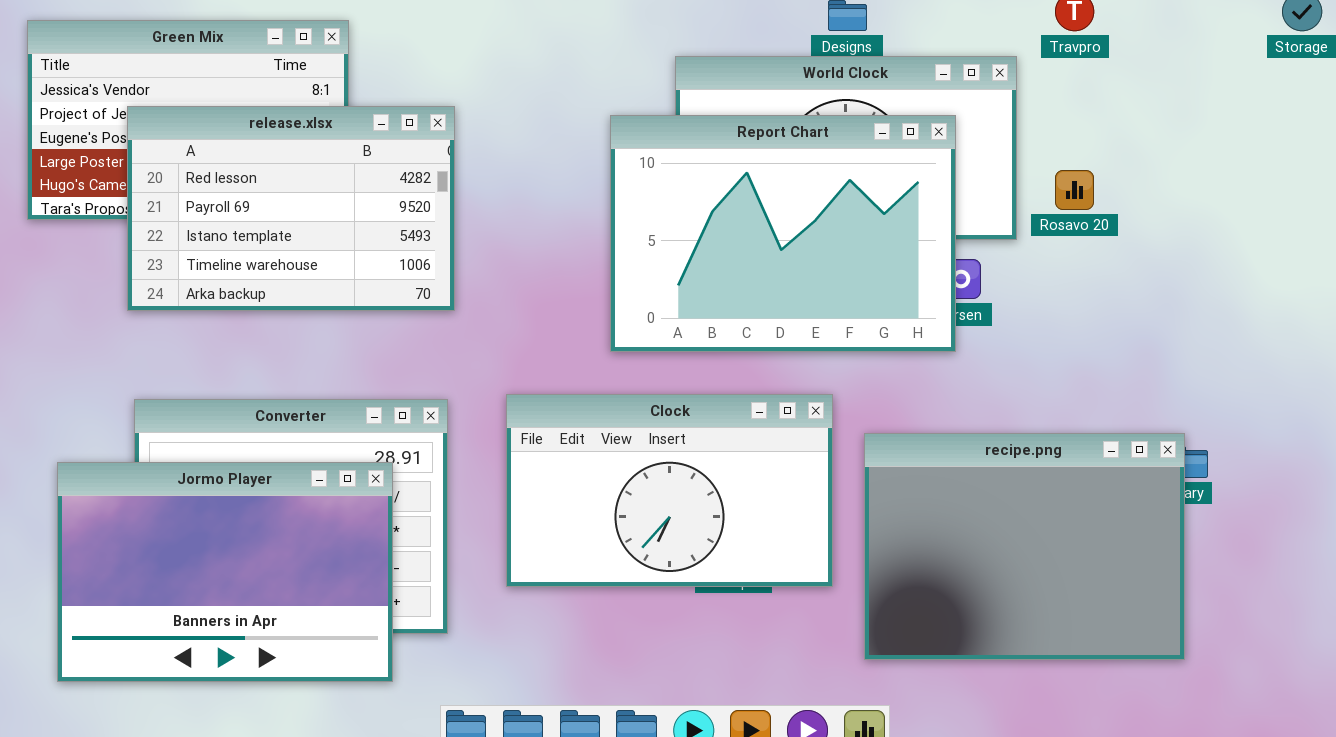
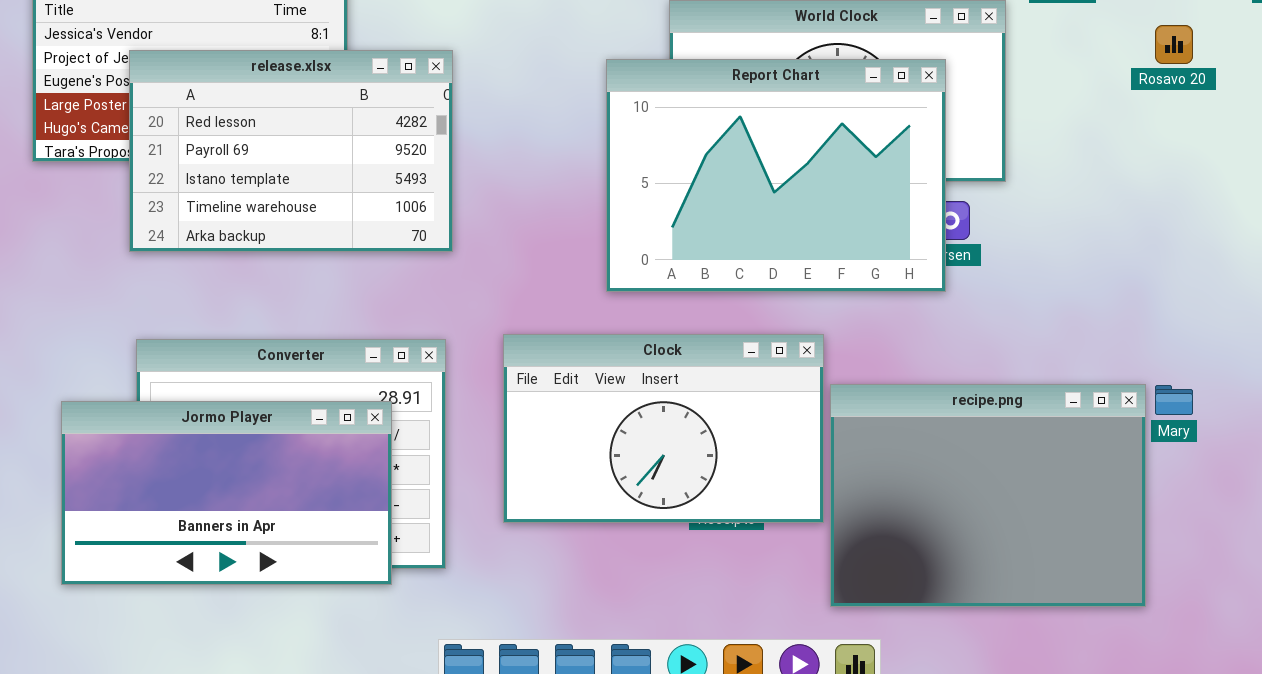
Rosavo 20: [1055,170,1094,210] -> [1155,25,1193,64], moved
recipe.png: [864,433,1185,660] -> [830,384,1146,607], moved
Jormo Player: [57,462,393,682] -> [61,401,392,585], resized

